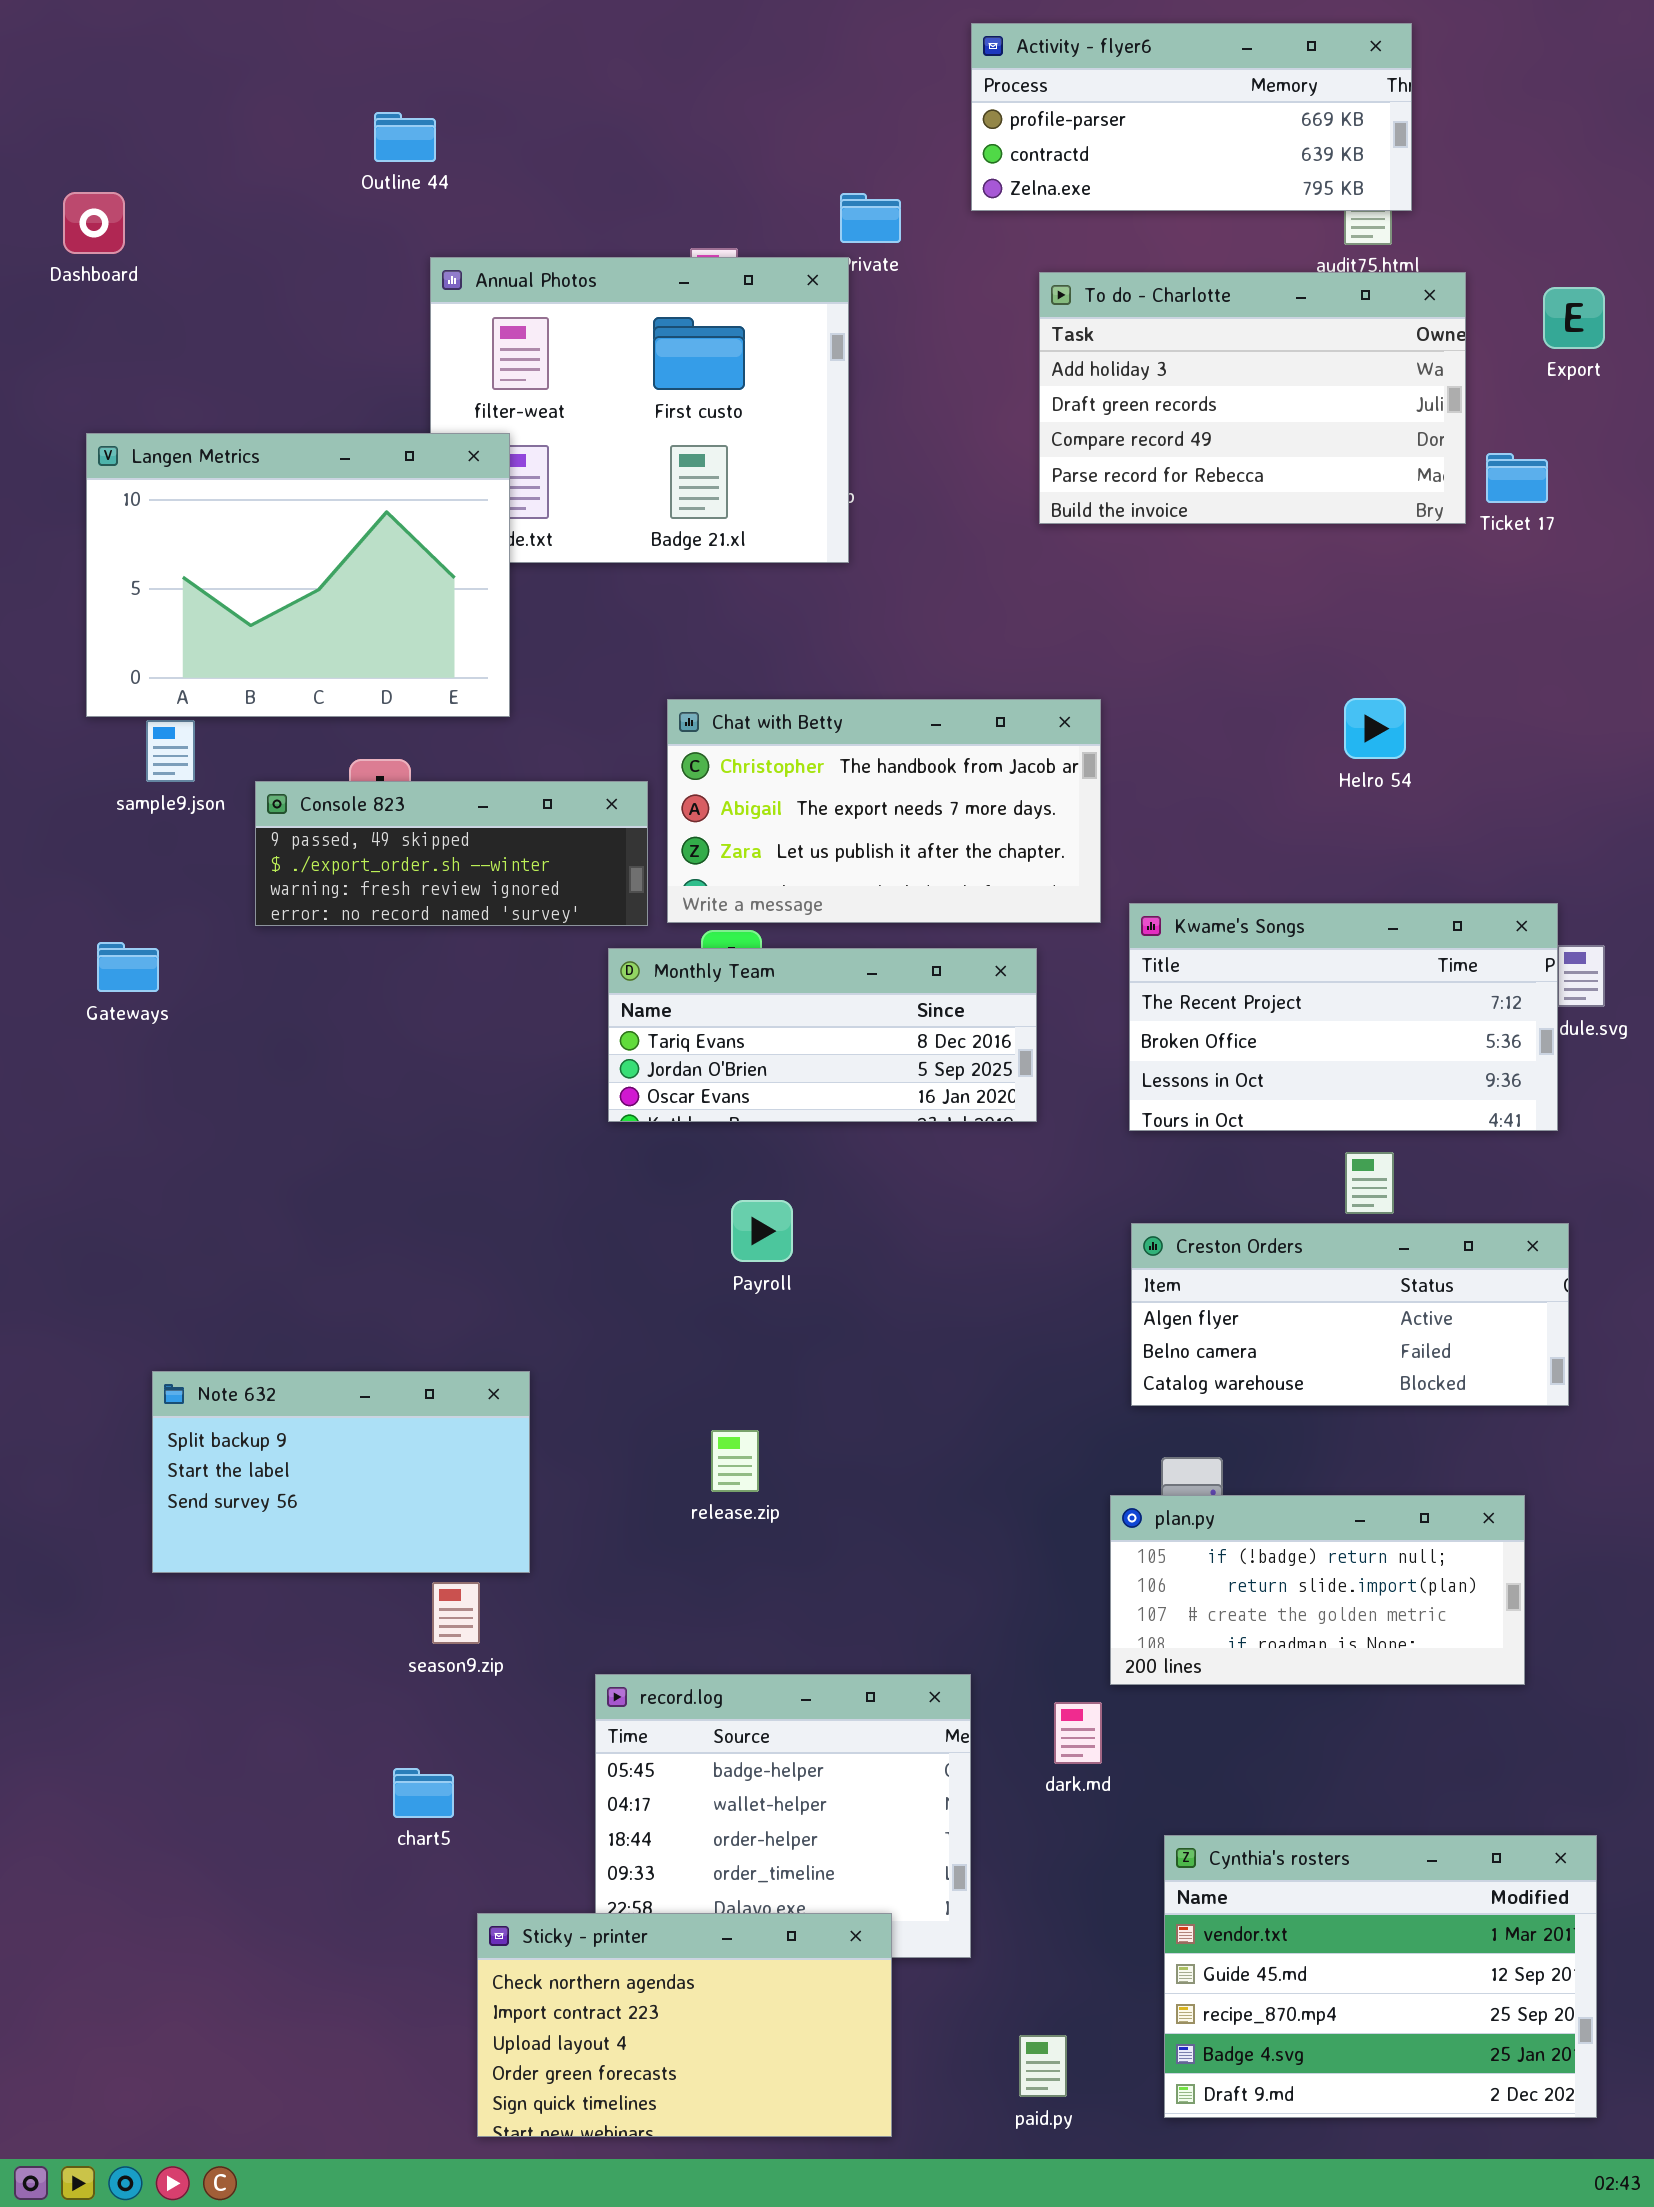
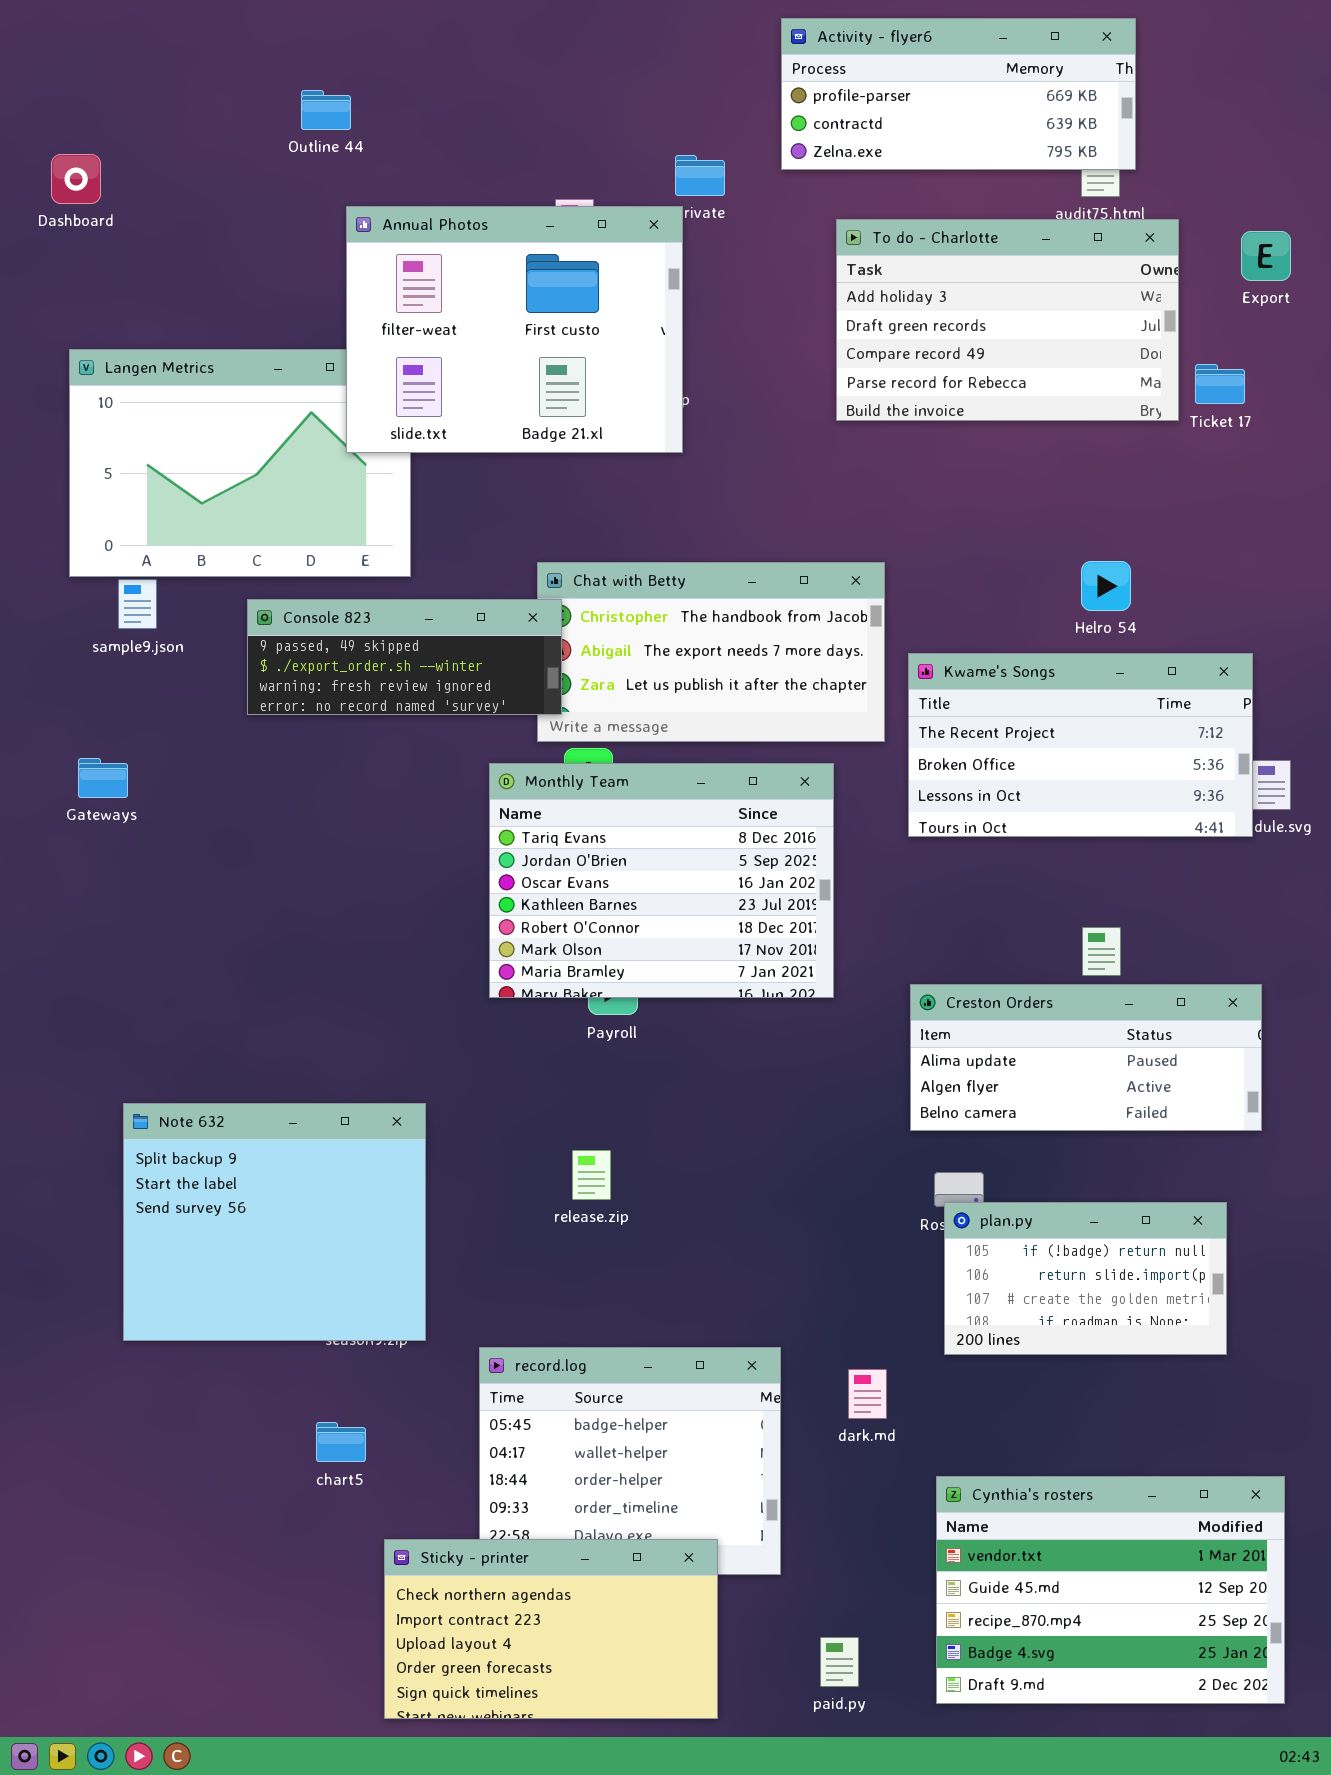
Annual Photos: [430,257,849,563] -> [346,206,683,453], raised
Console 823: [255,781,648,926] -> [247,599,562,715], moved
Kwame's Songs: [1129,903,1558,1131] -> [908,653,1253,837], moved
Monthly Team: [608,948,1037,1122] -> [489,763,834,998], resized
Creston Orders: [1131,1223,1569,1406] -> [910,984,1262,1131], scrolled up 1 row
Note 632: [152,1371,530,1573] -> [123,1103,426,1341], resized
plan.py: [1110,1495,1525,1685] -> [944,1202,1227,1355], resized

